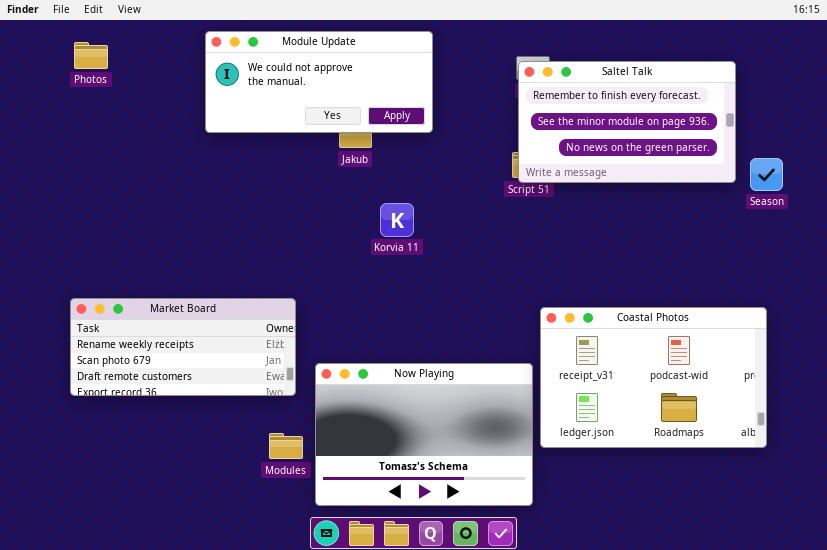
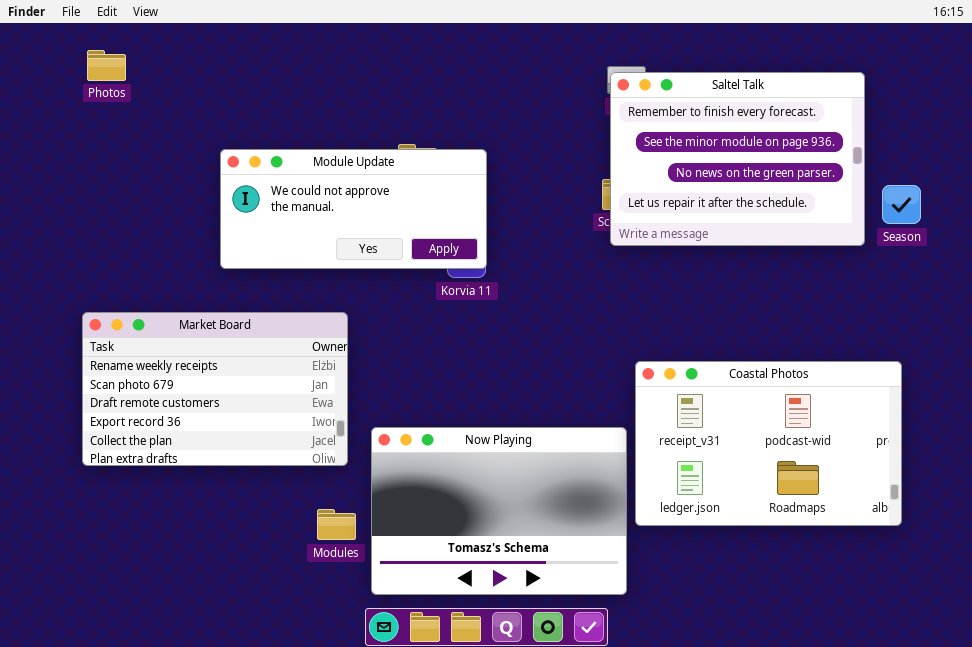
Module Update: [205,31,433,133] -> [220,149,487,269], moved
Saltel Talk: [518,61,736,183] -> [610,72,865,246], resized
Market Board: [70,298,296,396] -> [82,312,348,466], resized

